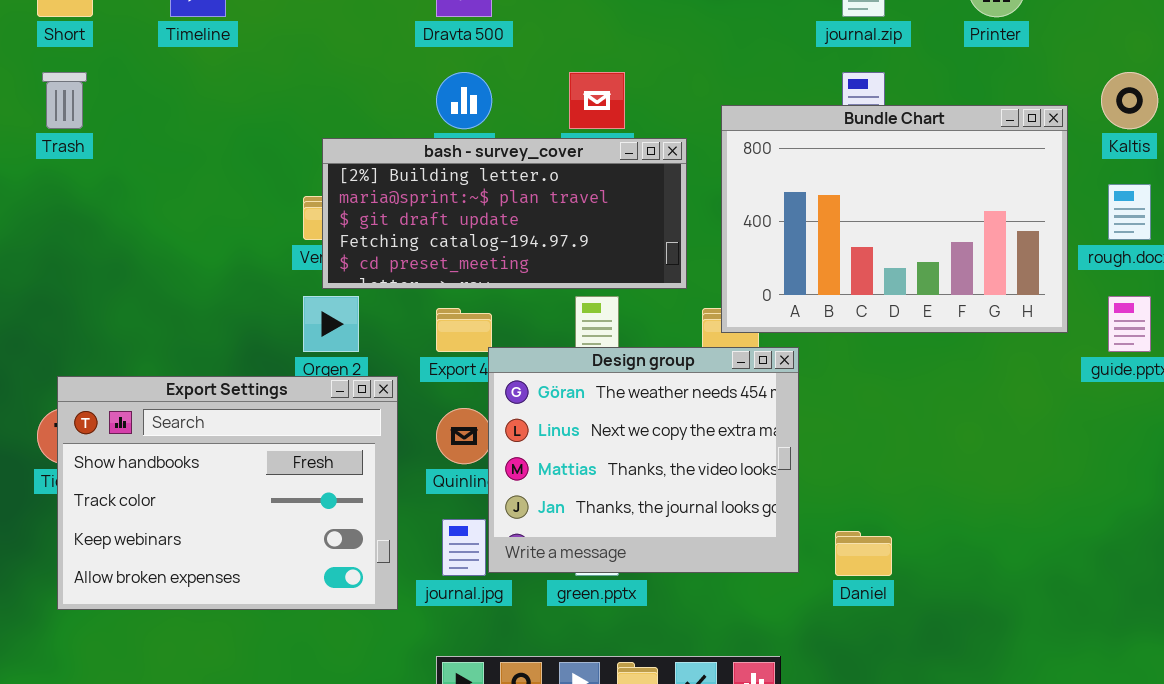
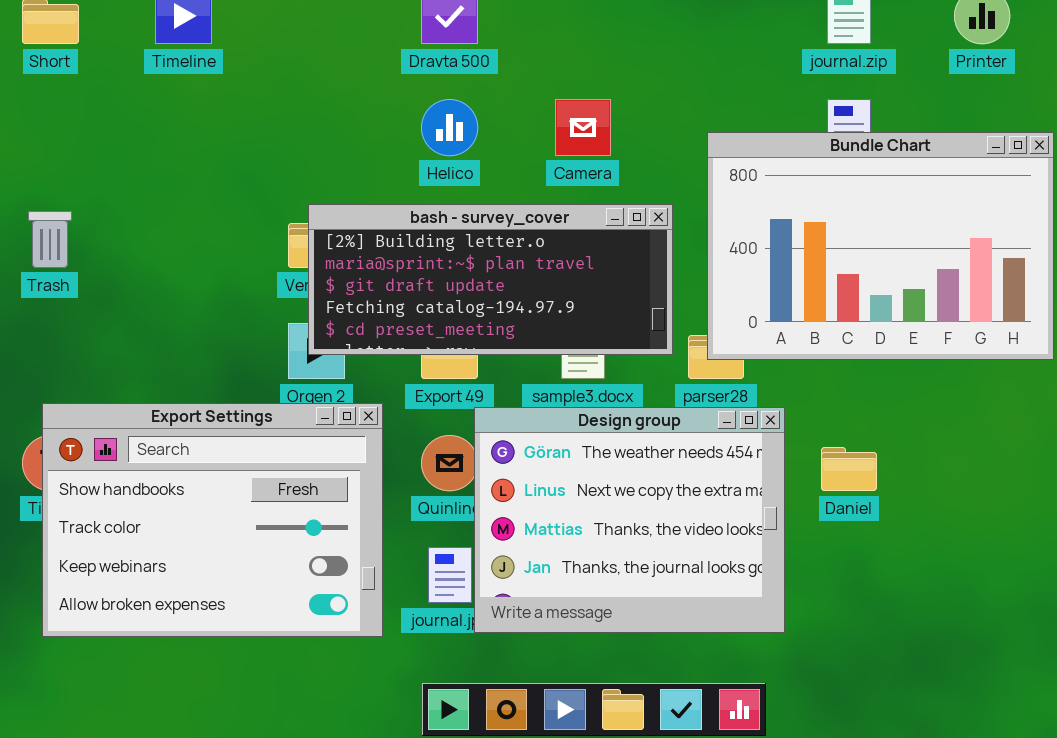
Trash: [42,72,87,129] -> [28,211,72,268], moved
bash - survey_cover: [322,138,687,289] -> [308,204,673,355], moved
Design group: [488,347,799,573] -> [474,407,785,633], moved
Daniel: [835,531,892,576] -> [821,447,877,491], moved

